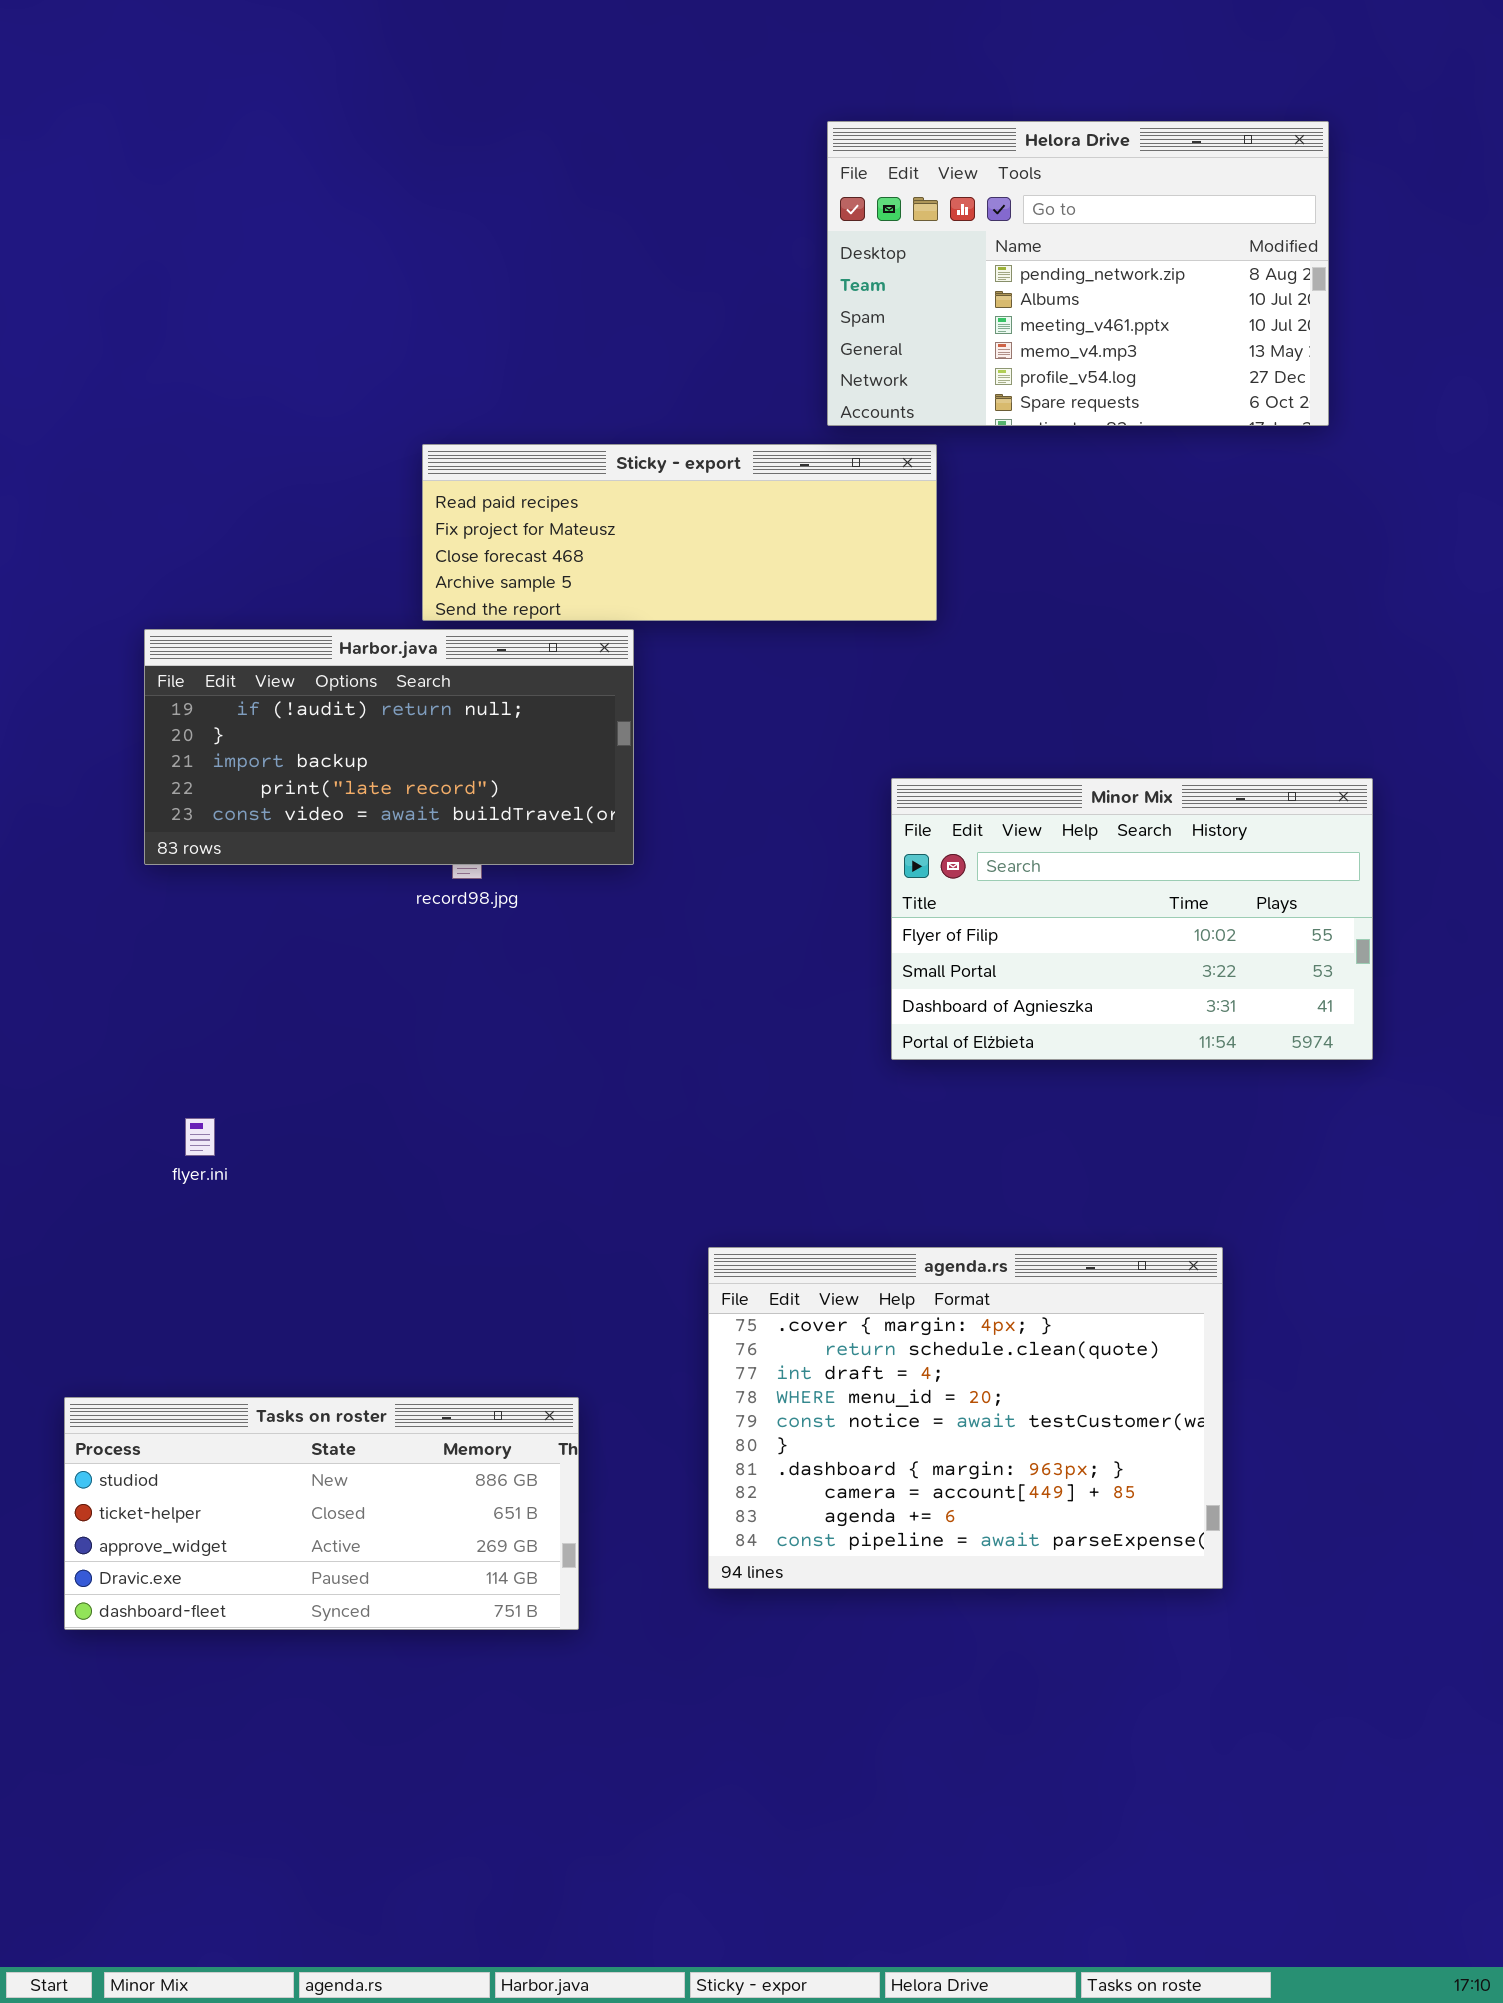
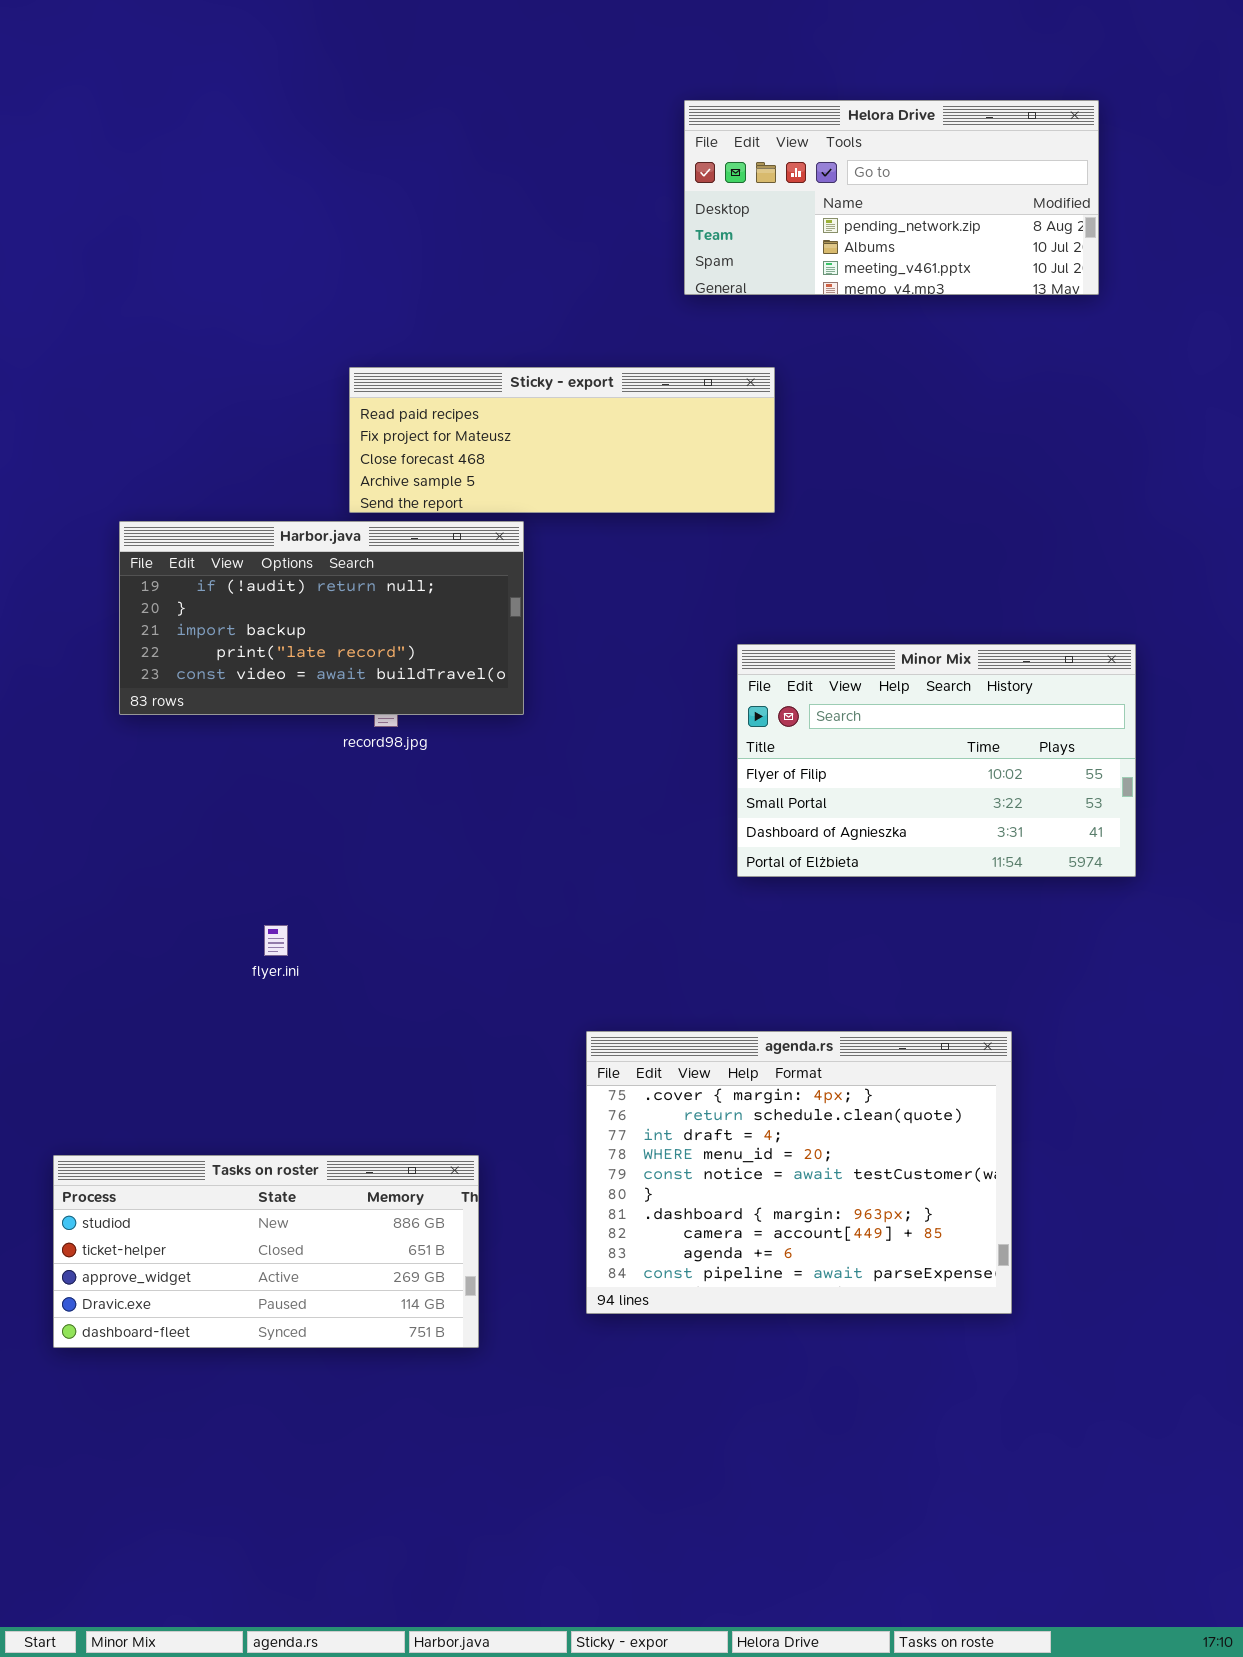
Helora Drive: [827,121,1329,426] -> [684,100,1099,295], resized
flyer.ini: [185,1118,215,1156] -> [264,925,288,956], moved

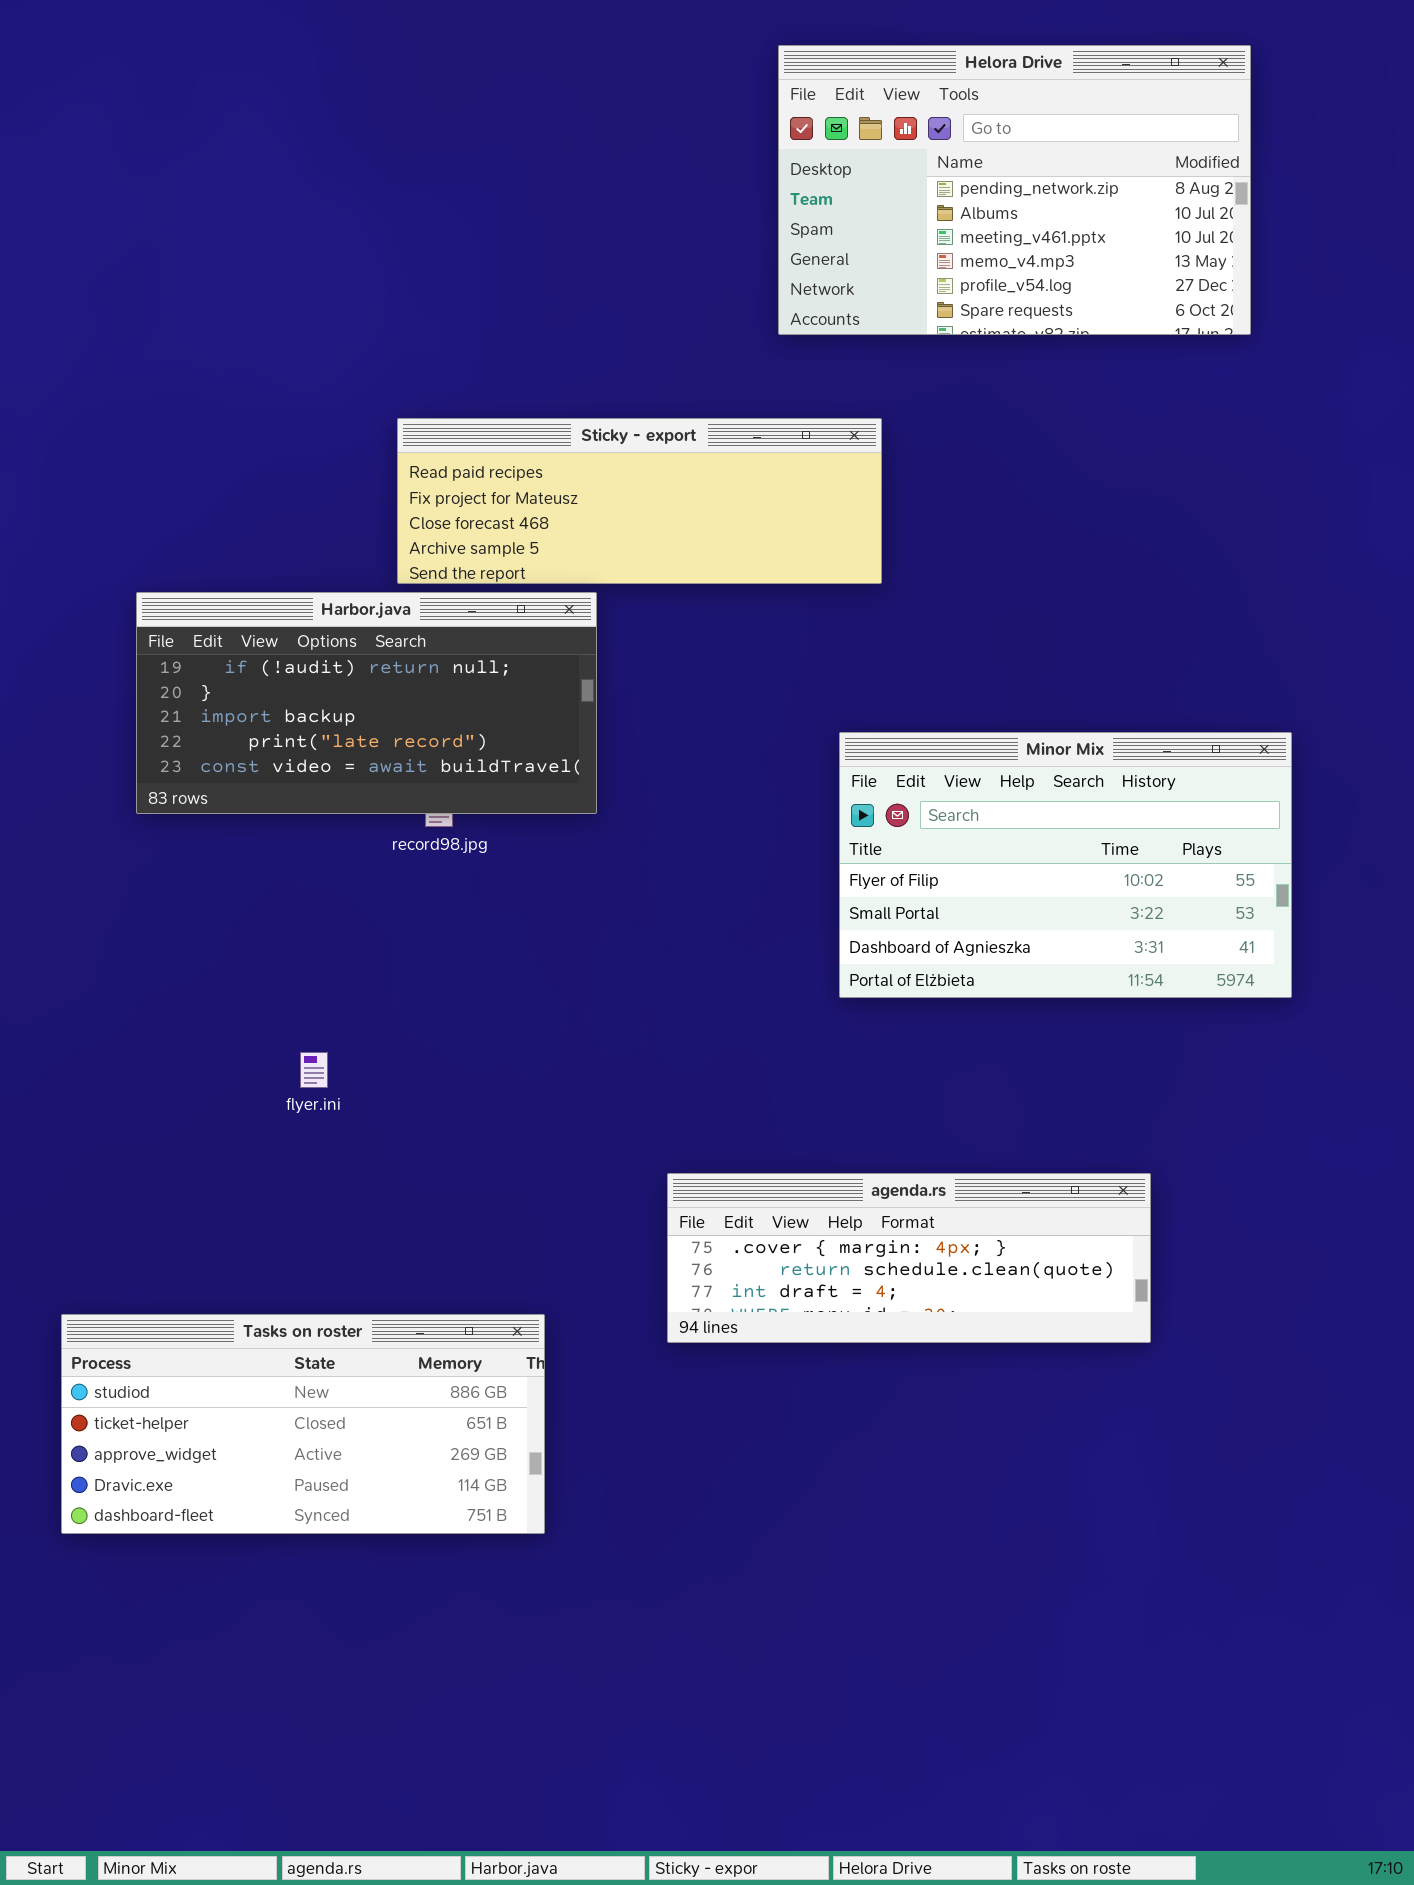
Helora Drive: [684,100,1099,295] -> [778,45,1251,335], resized
agenda.rs: [586,1031,1012,1314] -> [667,1173,1151,1343], resized

